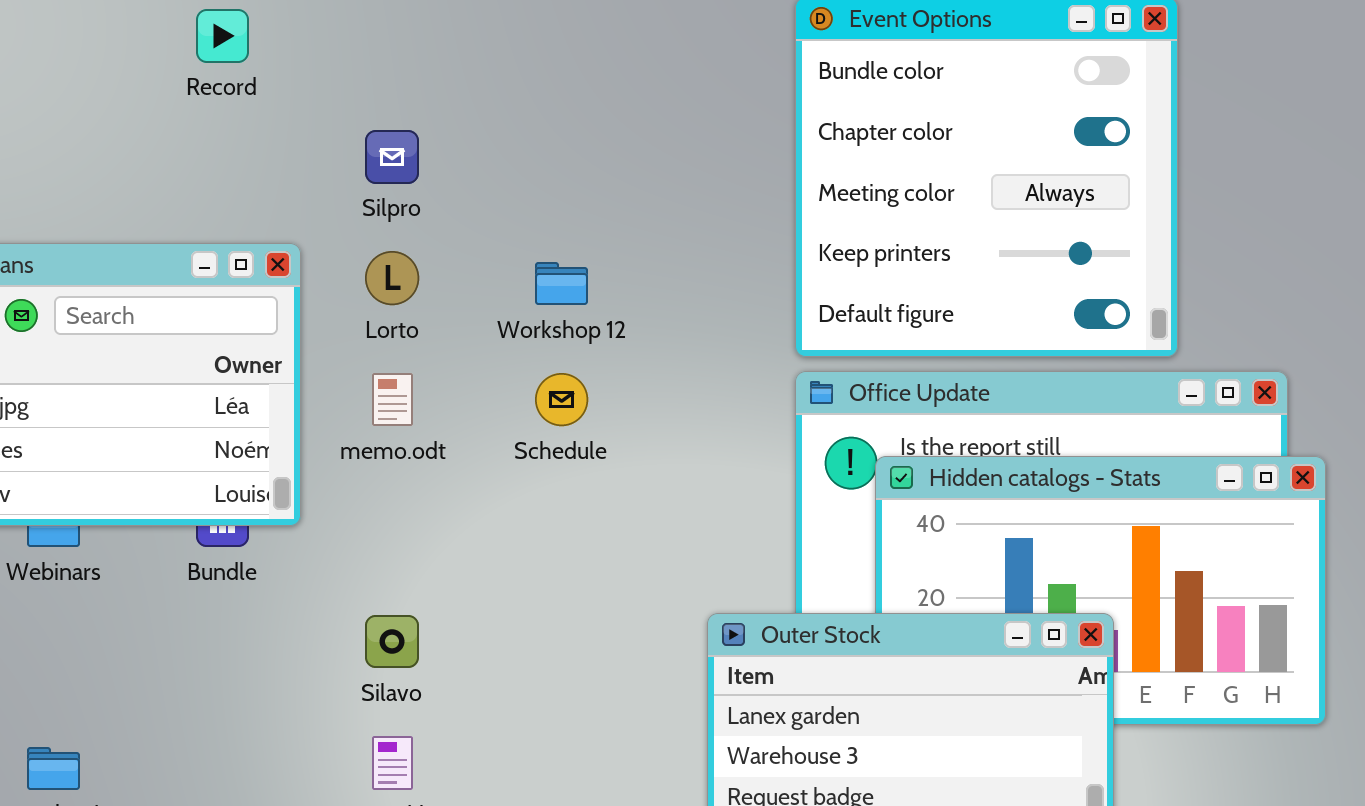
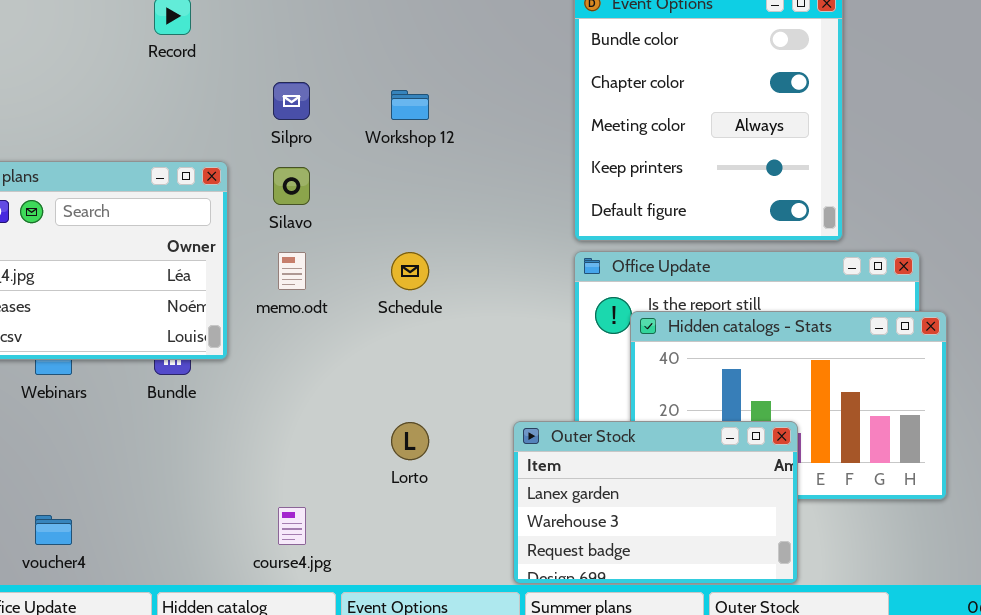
Lorto: [365,251,419,305] -> [391,422,429,460], moved
Workshop 12: [535,262,588,305] -> [391,90,429,120], moved
Silavo: [365,615,419,668] -> [273,167,310,205], moved

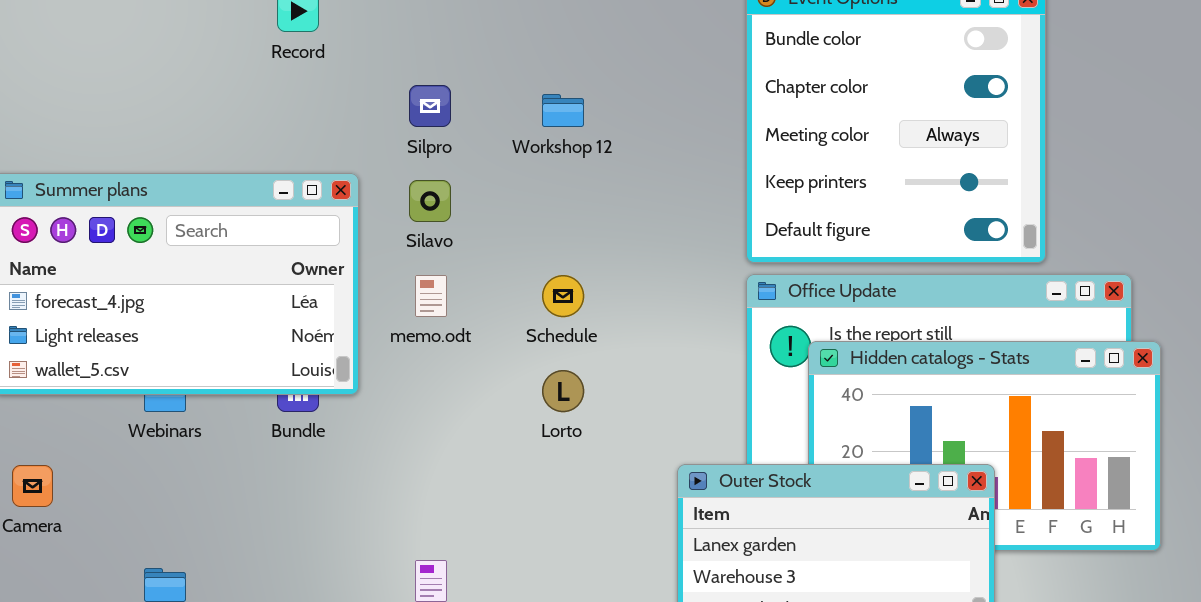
Lorto: [391,422,429,460] -> [542,370,584,412], moved

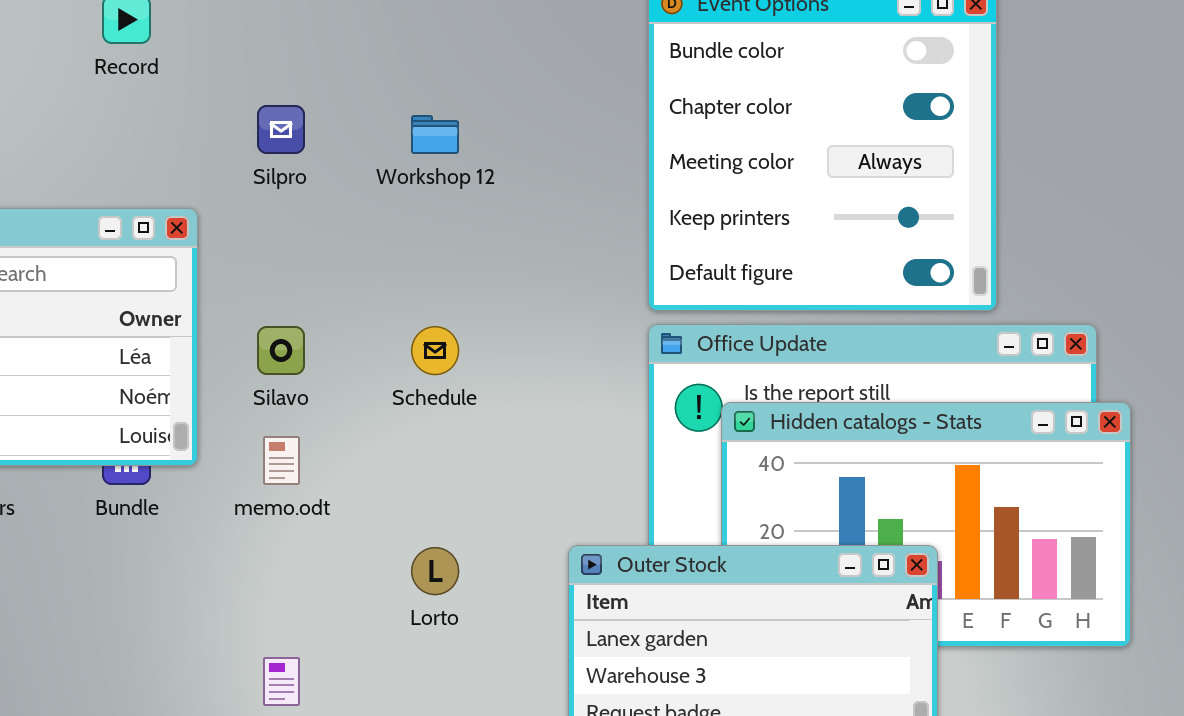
Silavo: [409,180,451,222] -> [257,326,305,375], moved
memo.odt: [415,275,447,317] -> [263,436,300,485], moved
Lorto: [542,370,584,412] -> [411,547,459,595], moved

